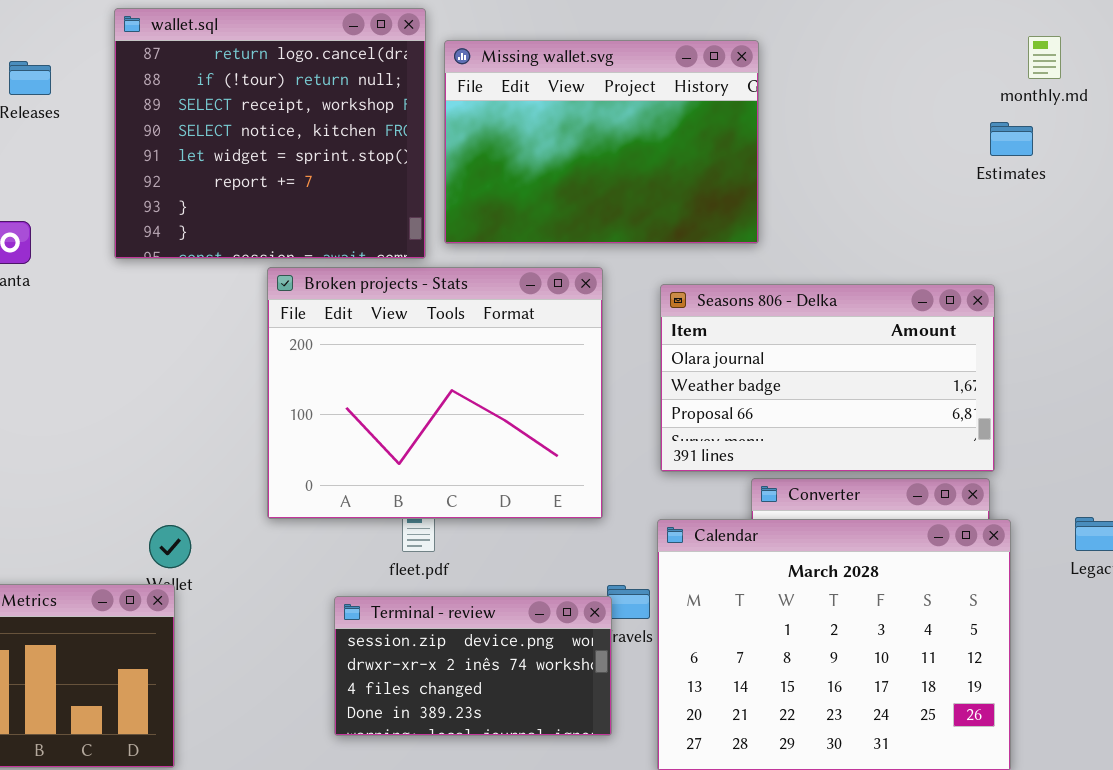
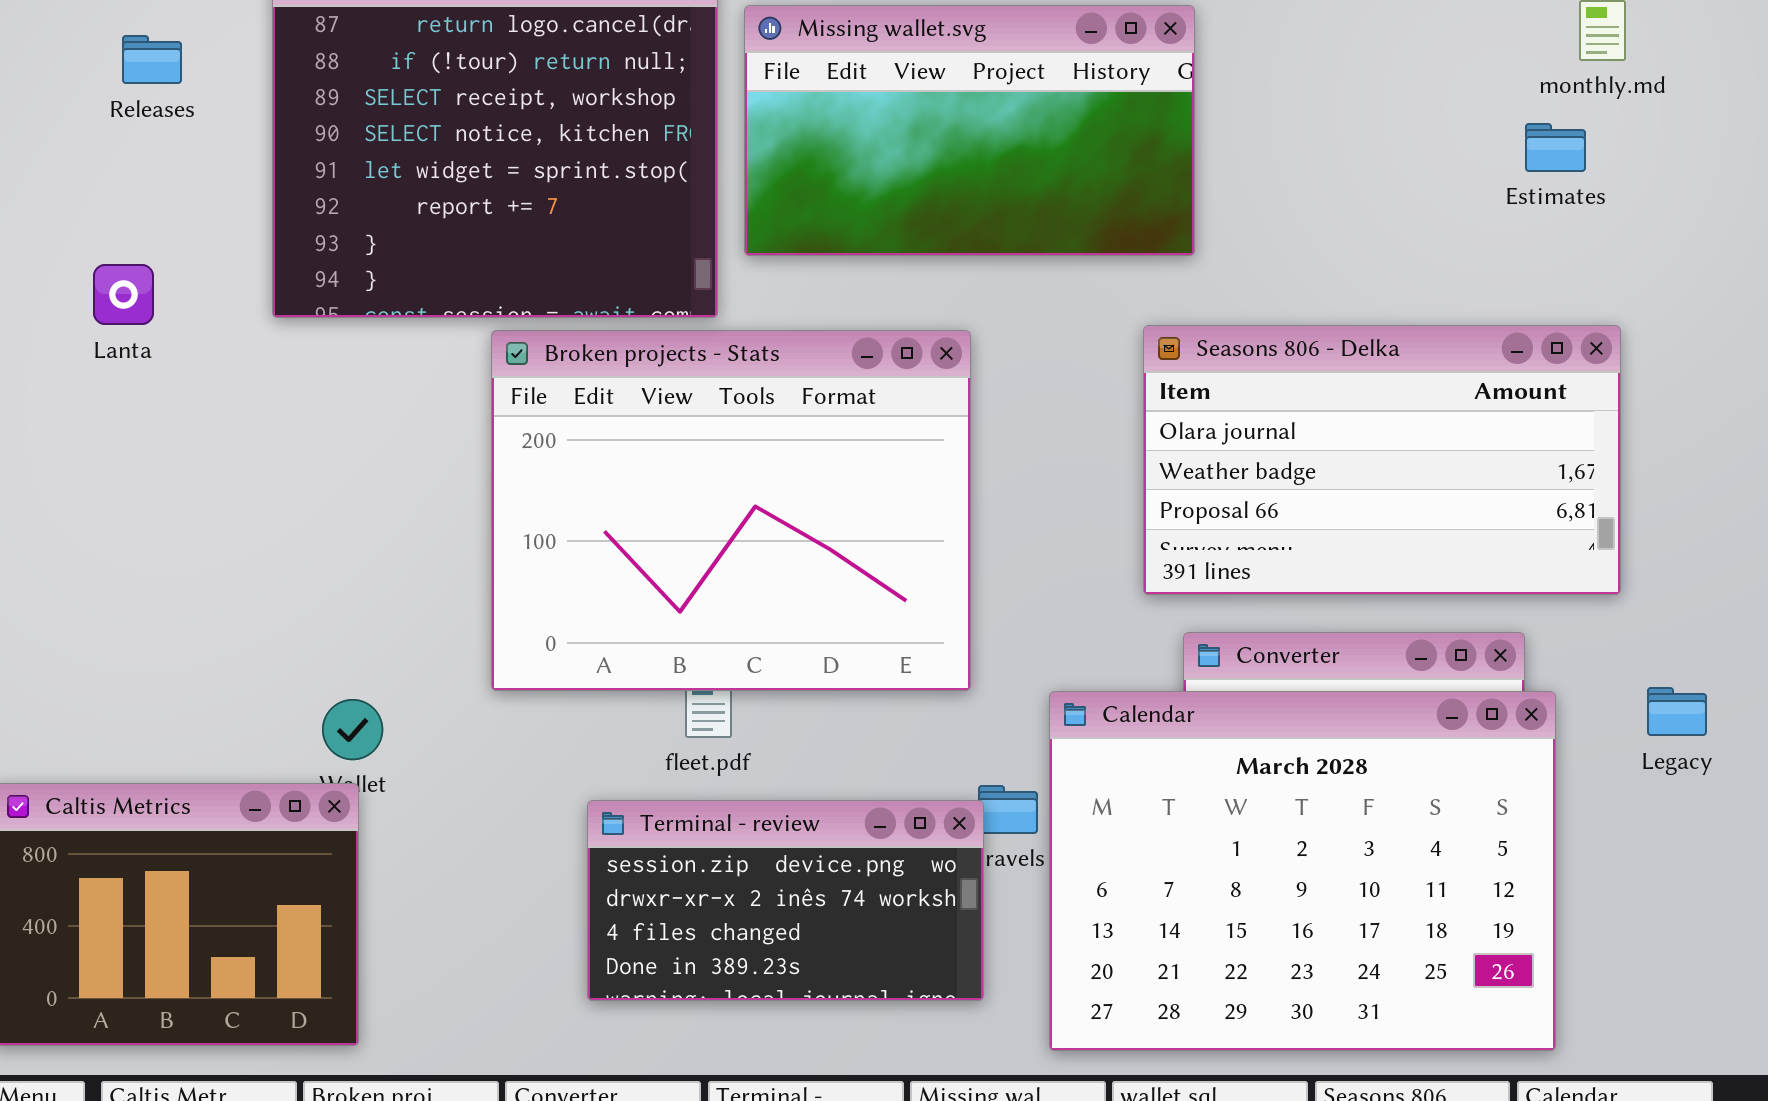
Missing wallet.svg: [444,40,759,244] -> [744,5,1195,256], resized
Seasons 806 - Delka: [660,284,995,472] -> [1143,325,1621,595], moved

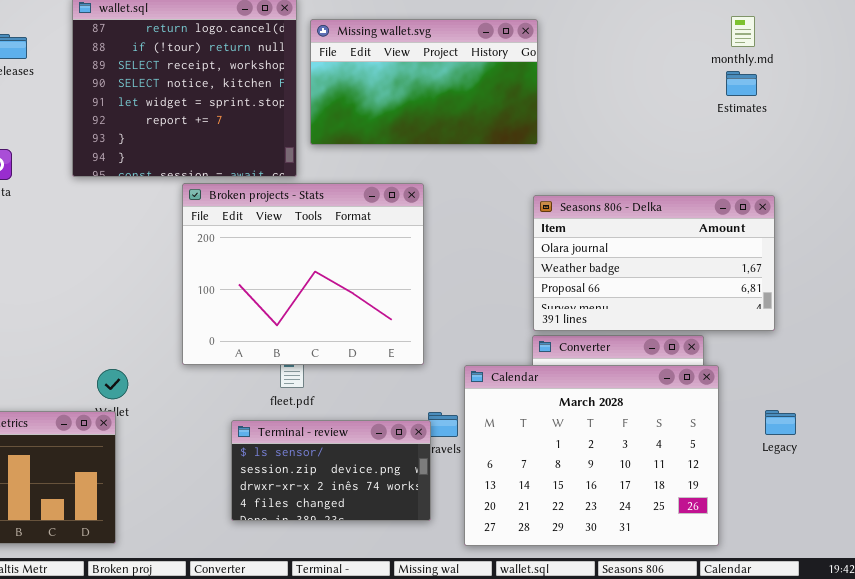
Estimates: [1525,123,1586,172] -> [726,71,757,96], moved
Seasons 806 - Delka: [1143,325,1621,595] -> [533,195,775,331], moved
Legacy: [1647,687,1707,736] -> [765,410,796,435], moved
Terminal - review: [587,800,984,1001] -> [231,420,431,521], scrolled up 1 row

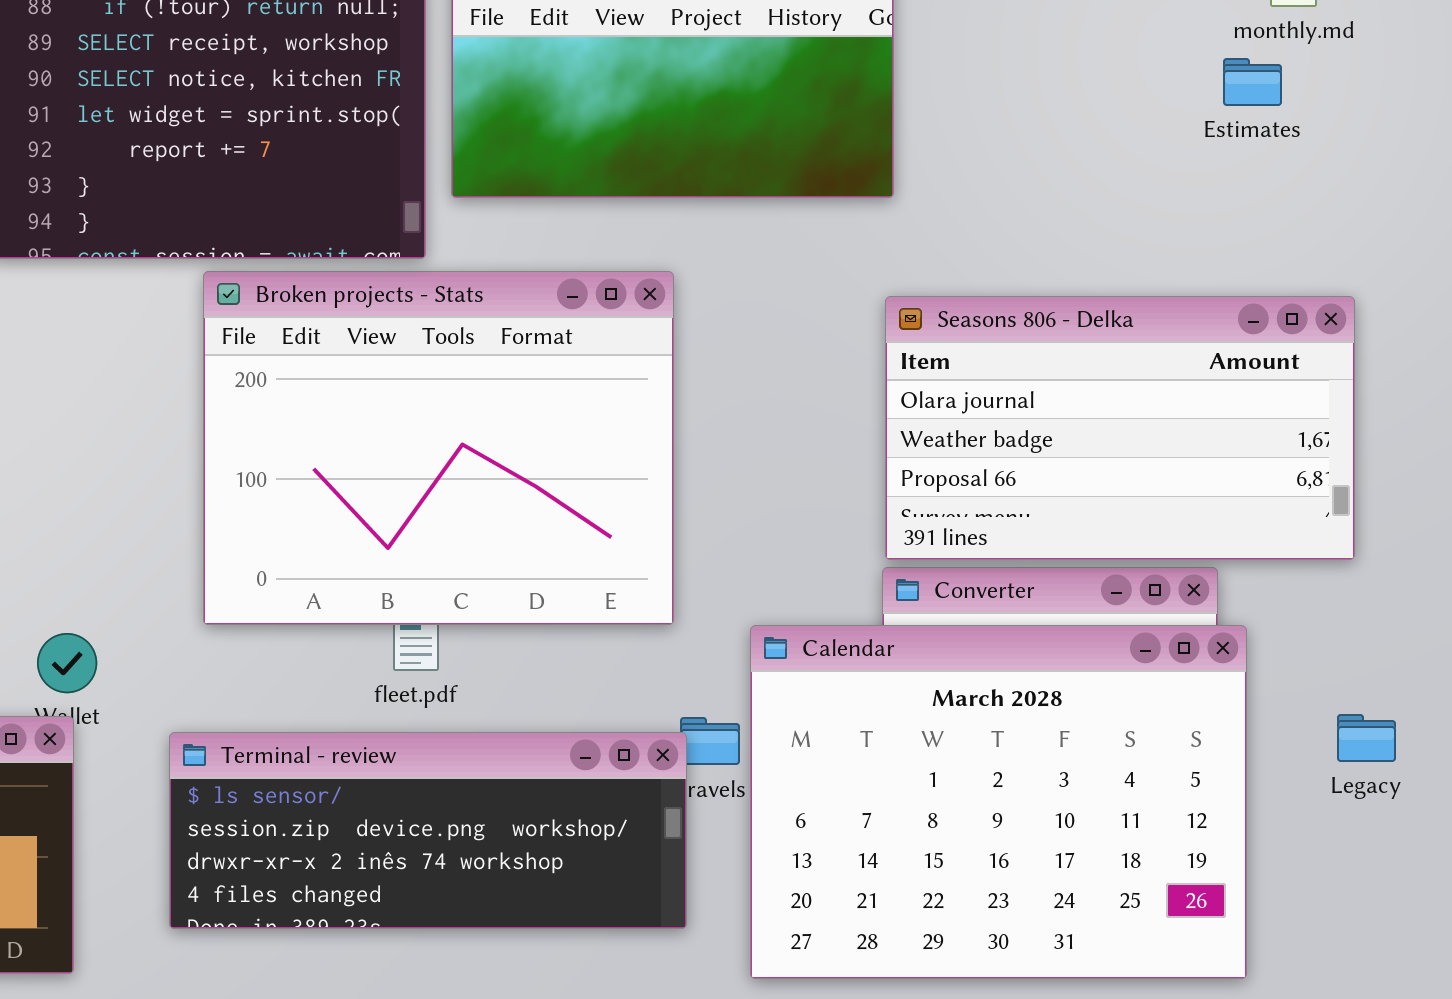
Estimates: [726,71,757,96] -> [1223,58,1282,106], moved
Terminal - review: [231,420,431,521] -> [169,732,687,929], resized

